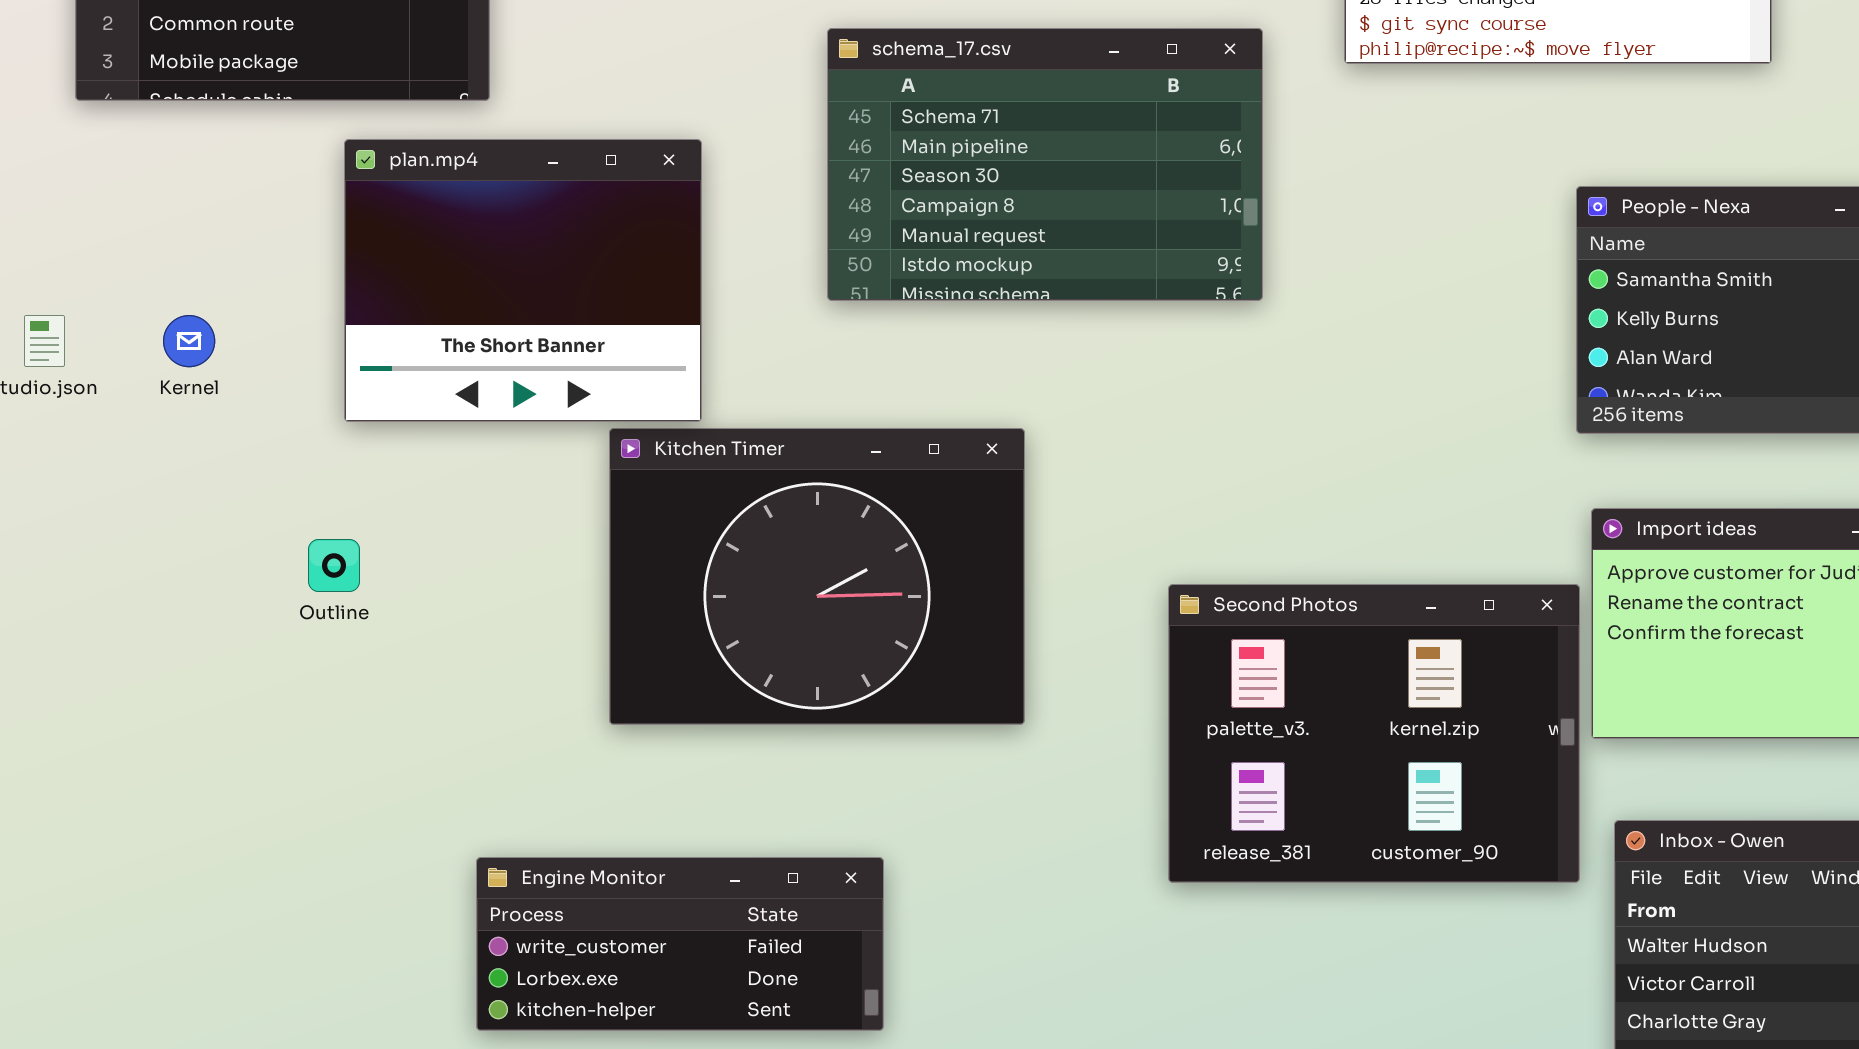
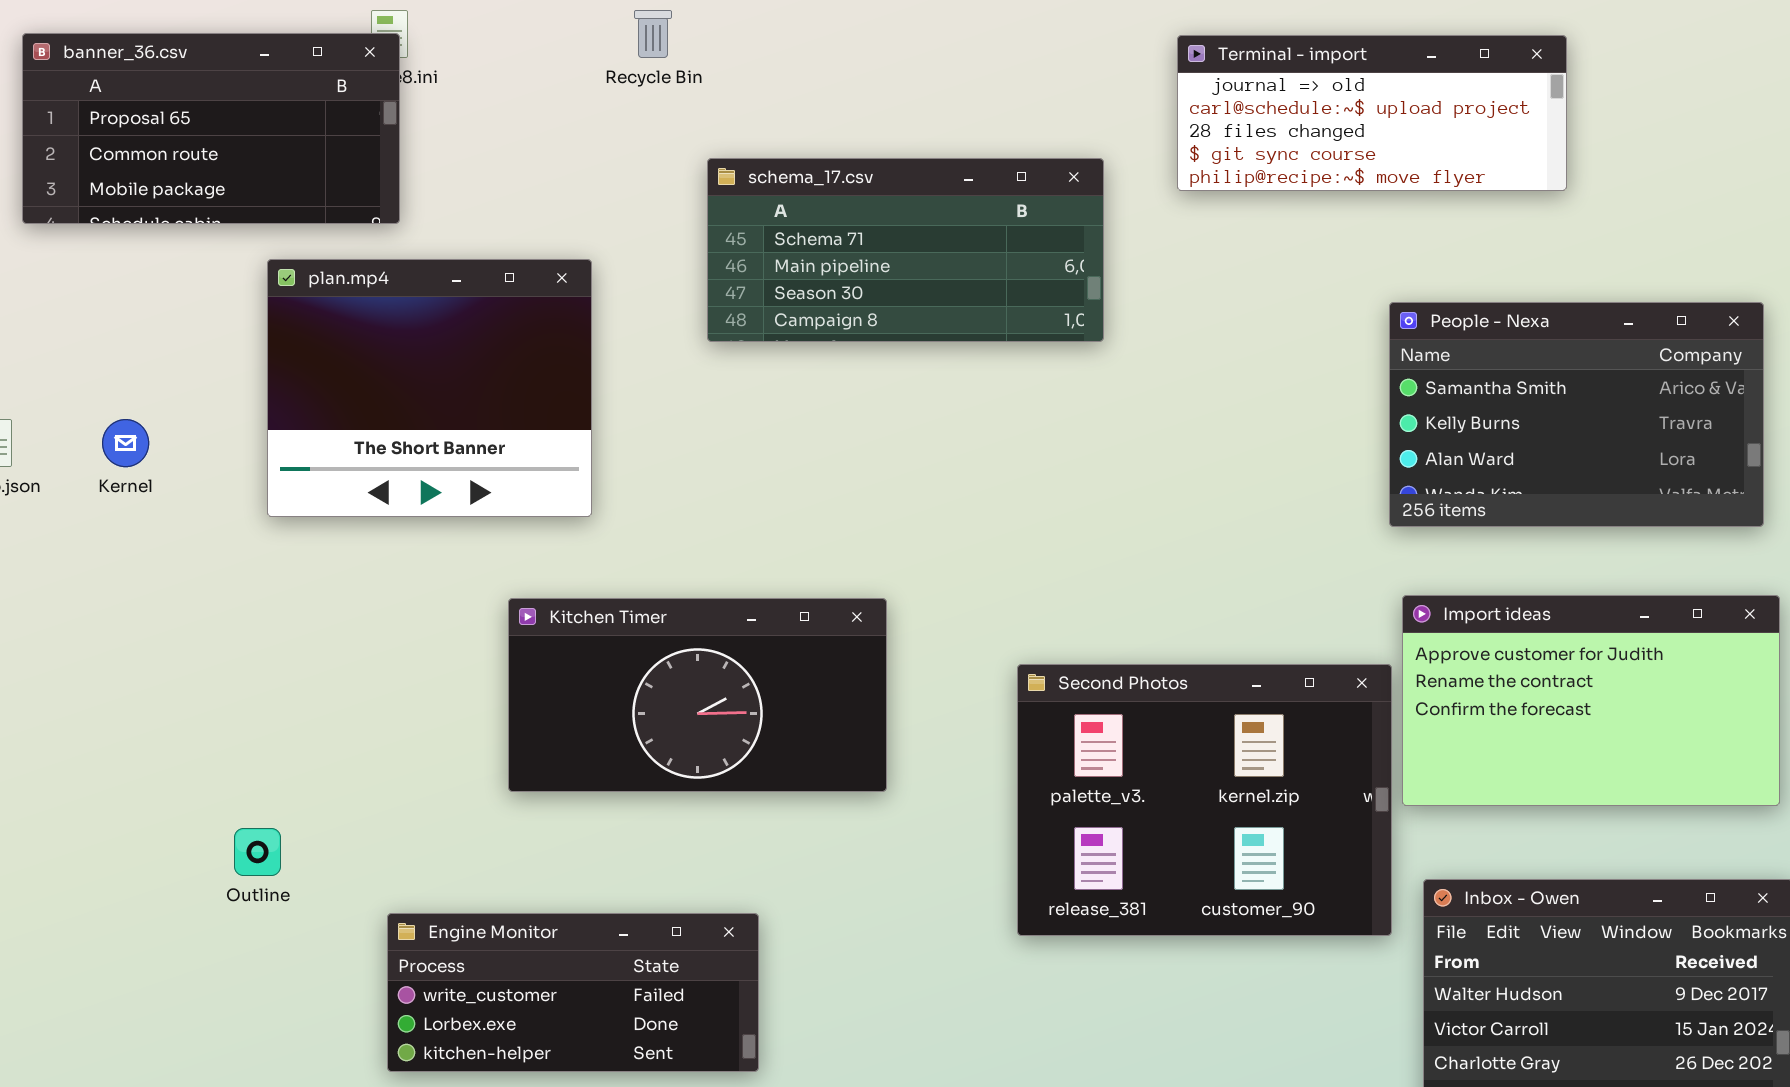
schema_17.csv: [827,28,1263,301] -> [707,158,1104,342], resized
Kitchen Timer: [609,428,1025,725] -> [508,598,887,792], resized
Outline: [308,539,360,592] -> [234,828,281,876], moved

